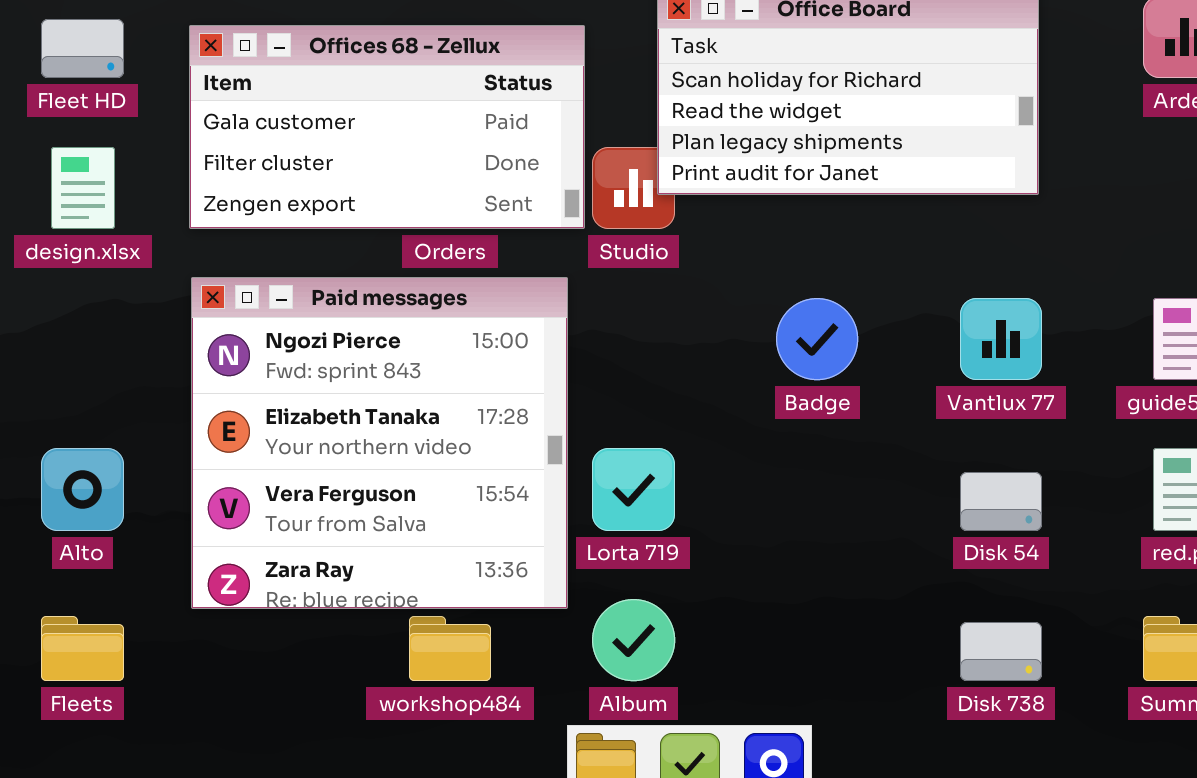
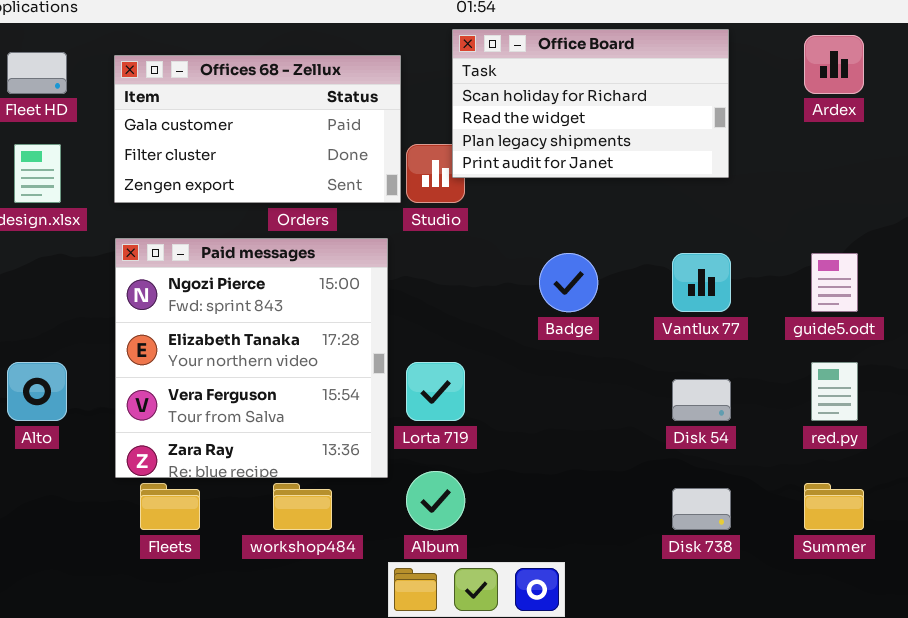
Fleets: [41,616,124,681] -> [140,483,200,530], moved

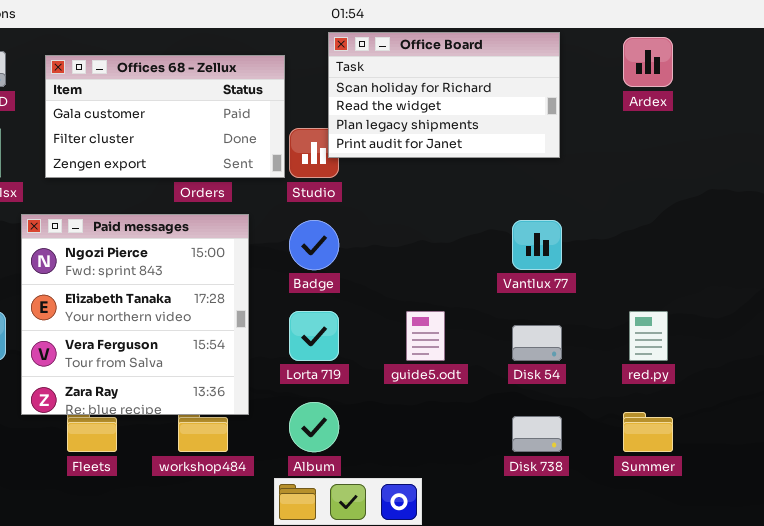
Paid messages: [115,238,388,478] -> [21,214,249,415], moved
Badge: [539,253,598,312] -> [289,220,339,270], moved
guide5.odt: [811,253,858,312] -> [406,311,445,361], moved

